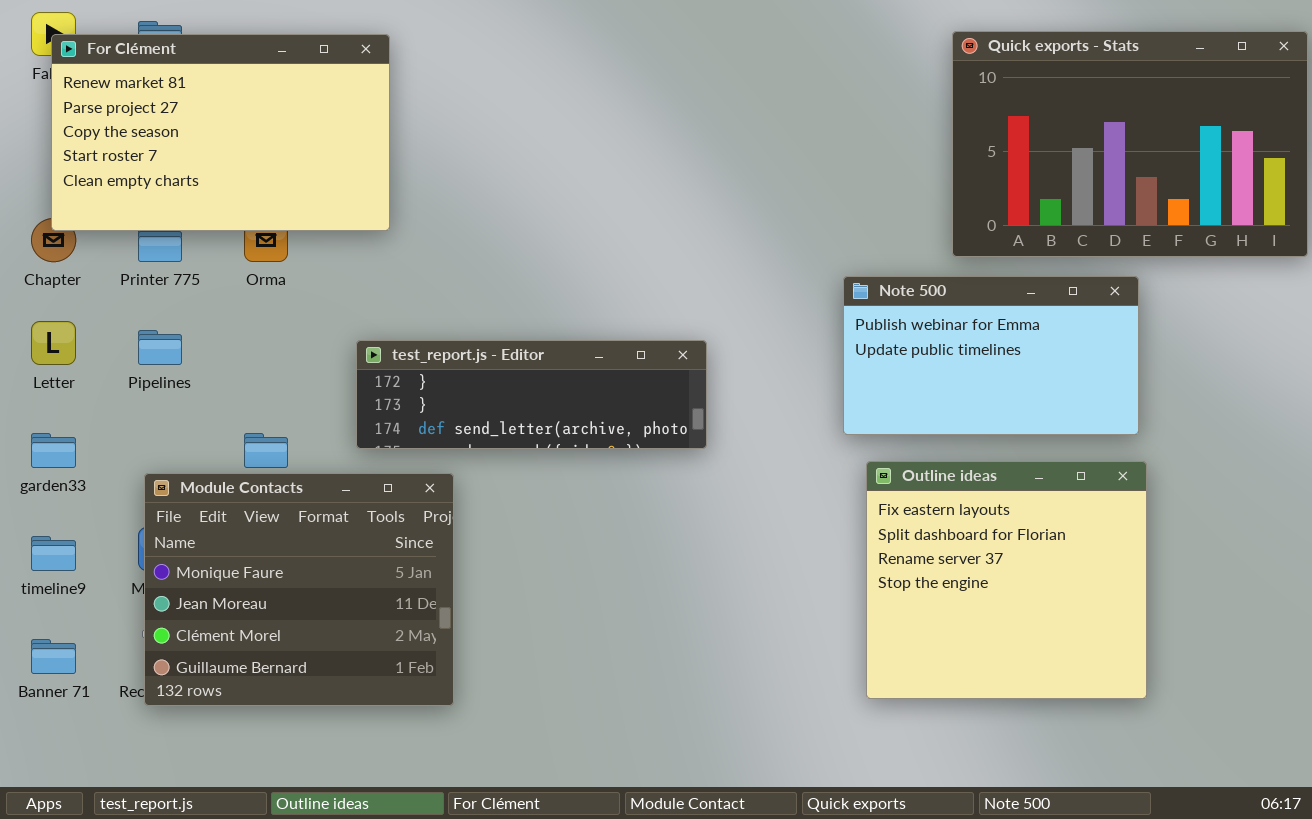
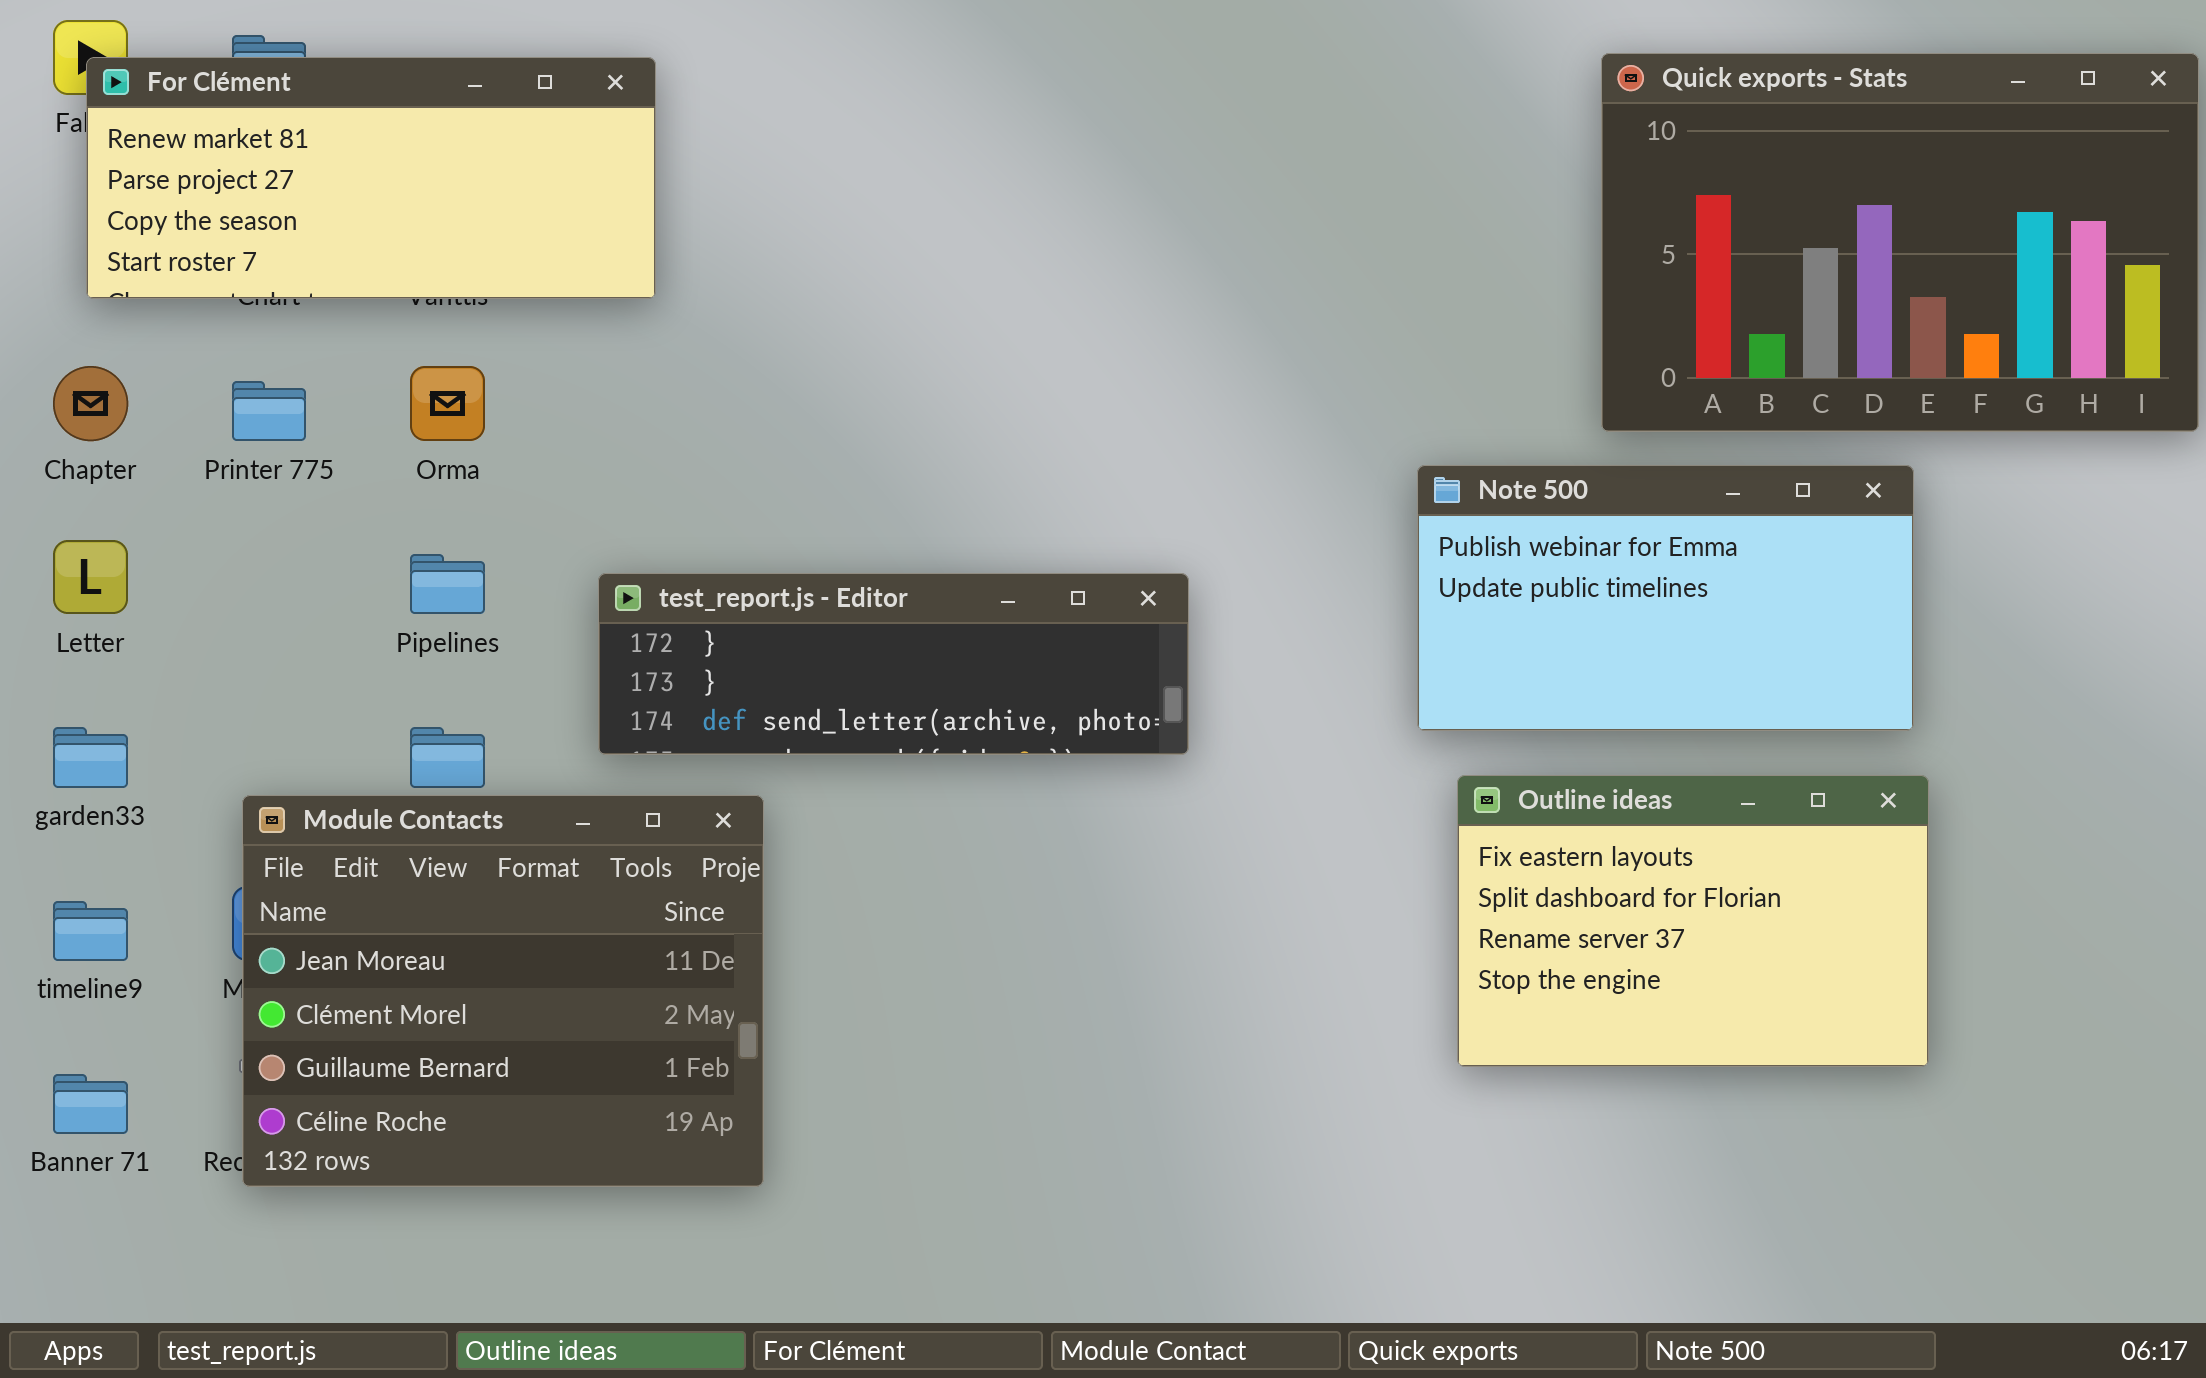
For Clément: [51,34,390,231] -> [86,57,656,299], resized
Pipelines: [138,330,182,365] -> [410,554,485,614], moved
Outline ideas: [866,461,1147,699] -> [1457,775,1929,1067], resized
Module Contacts: [144,473,454,706] -> [242,795,764,1187], scrolled down 1 row

